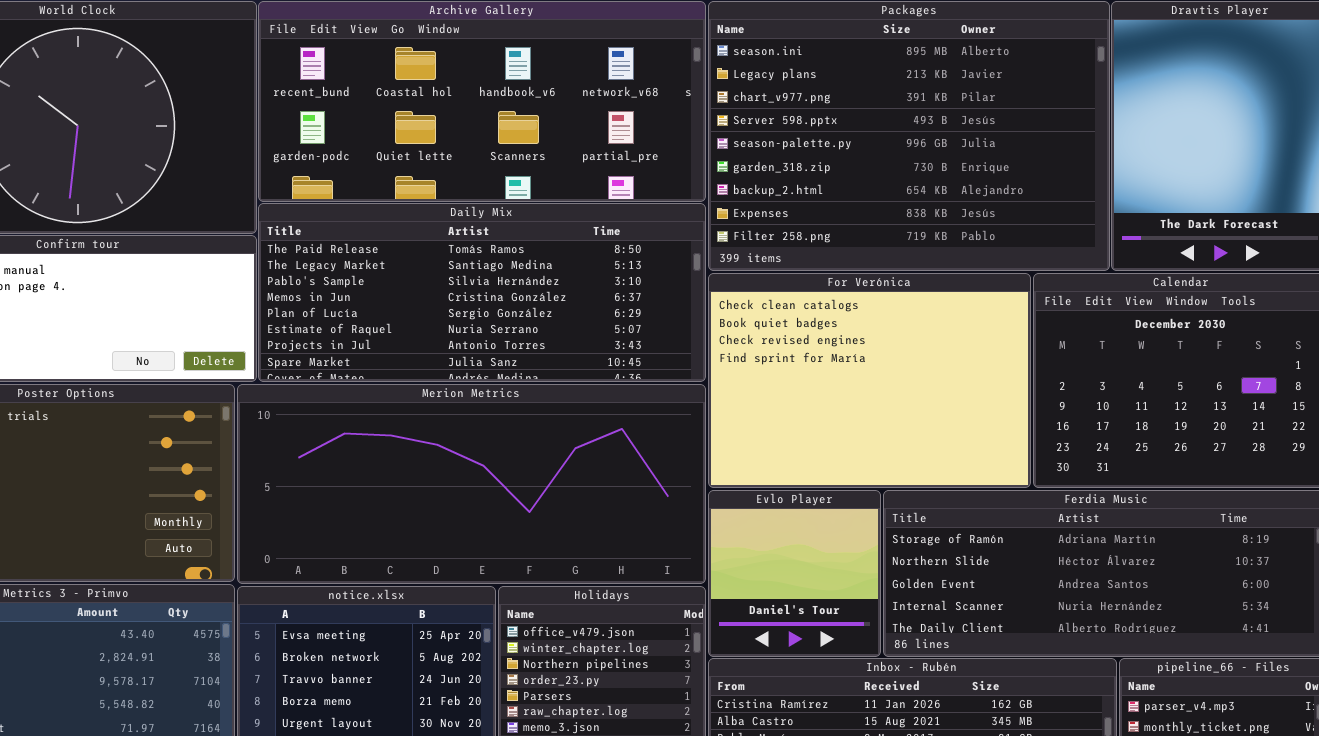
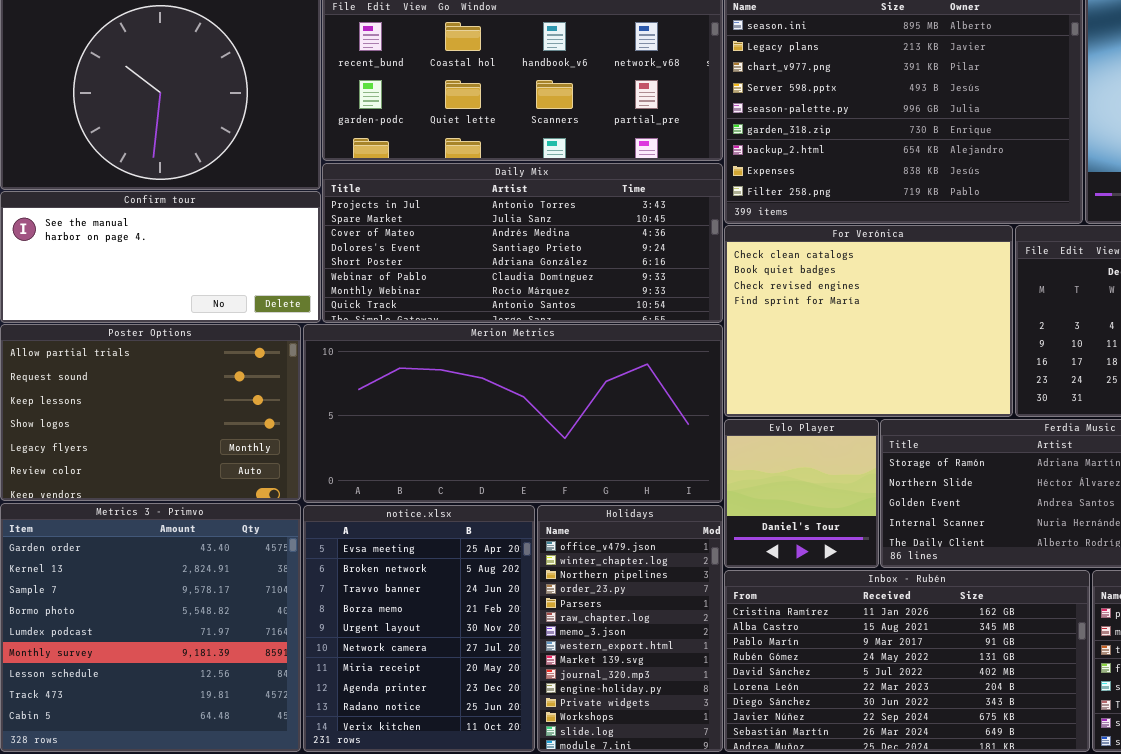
Daily Mix: [258,203,706,382] -> [322,163,723,323], scrolled down 6 rows

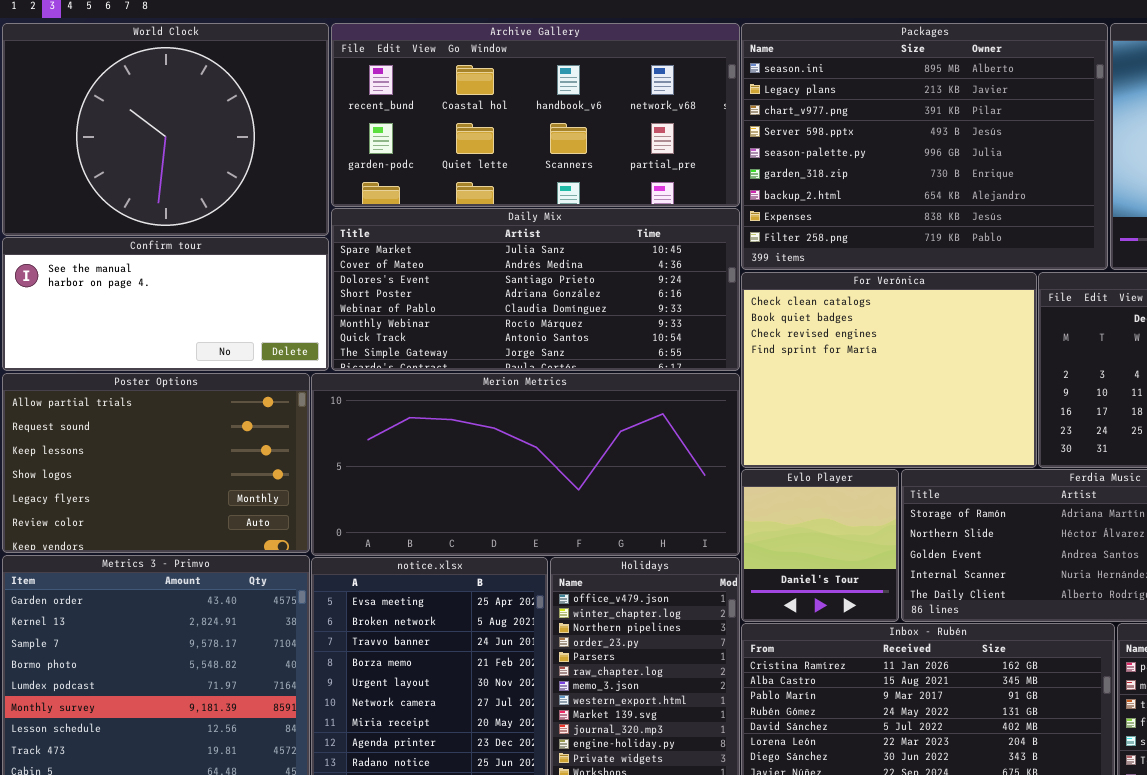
Daily Mix: [322,163,723,323] -> [331,208,740,371], scrolled down 1 row

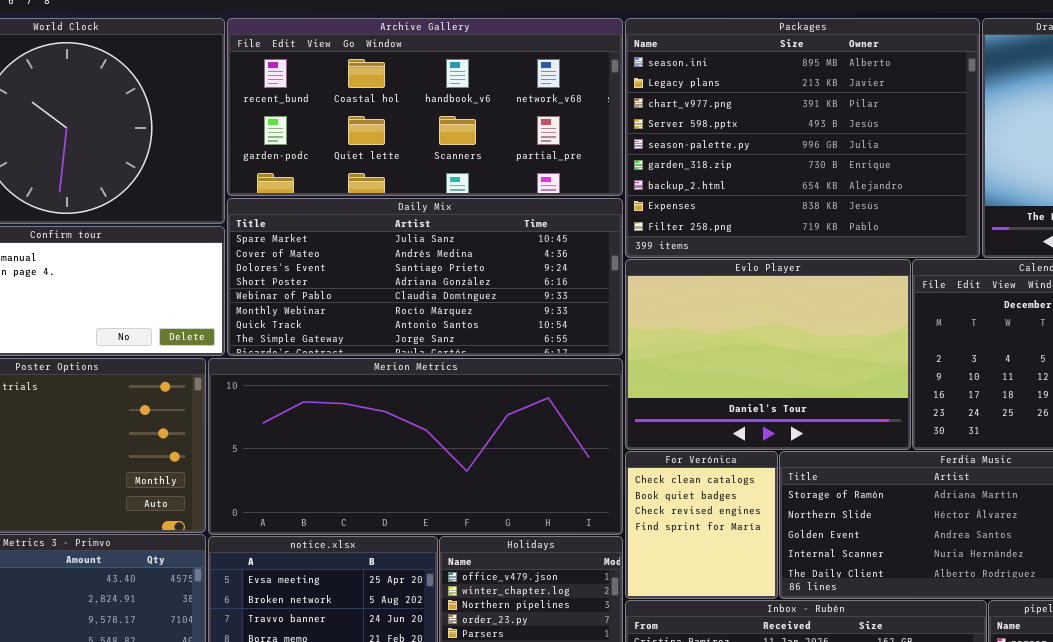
For Verónica: [741,272,1037,468] -> [625,451,778,599], moved, resized
Evlo Player: [741,469,899,622] -> [625,259,911,450], moved, resized

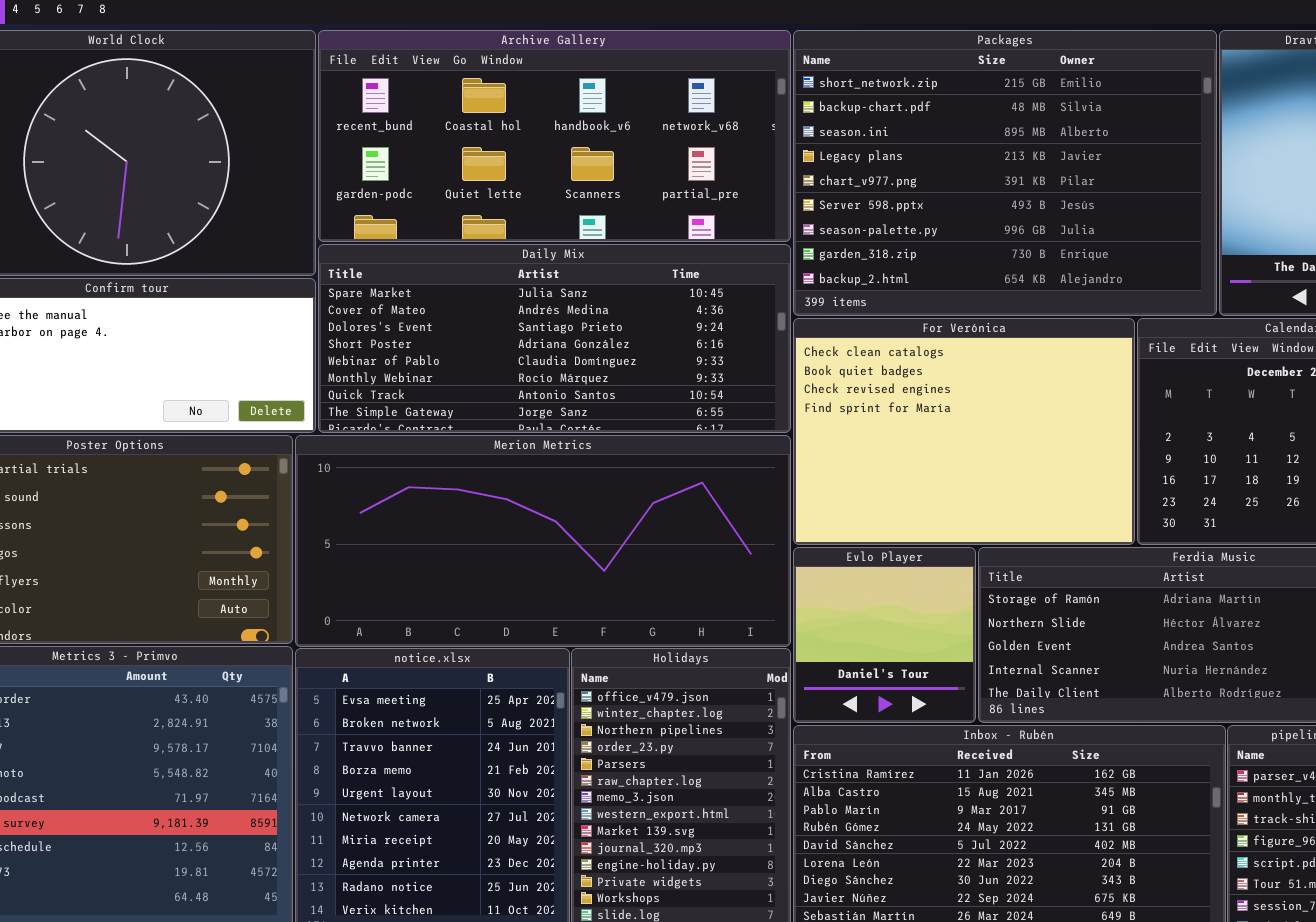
Packages: [625,18,980,258] -> [793,30,1217,316], scrolled up 2 rows
Evlo Player: [625,259,911,450] -> [793,547,976,723], moved, resized
For Verónica: [625,451,778,599] -> [793,318,1135,545], moved, resized

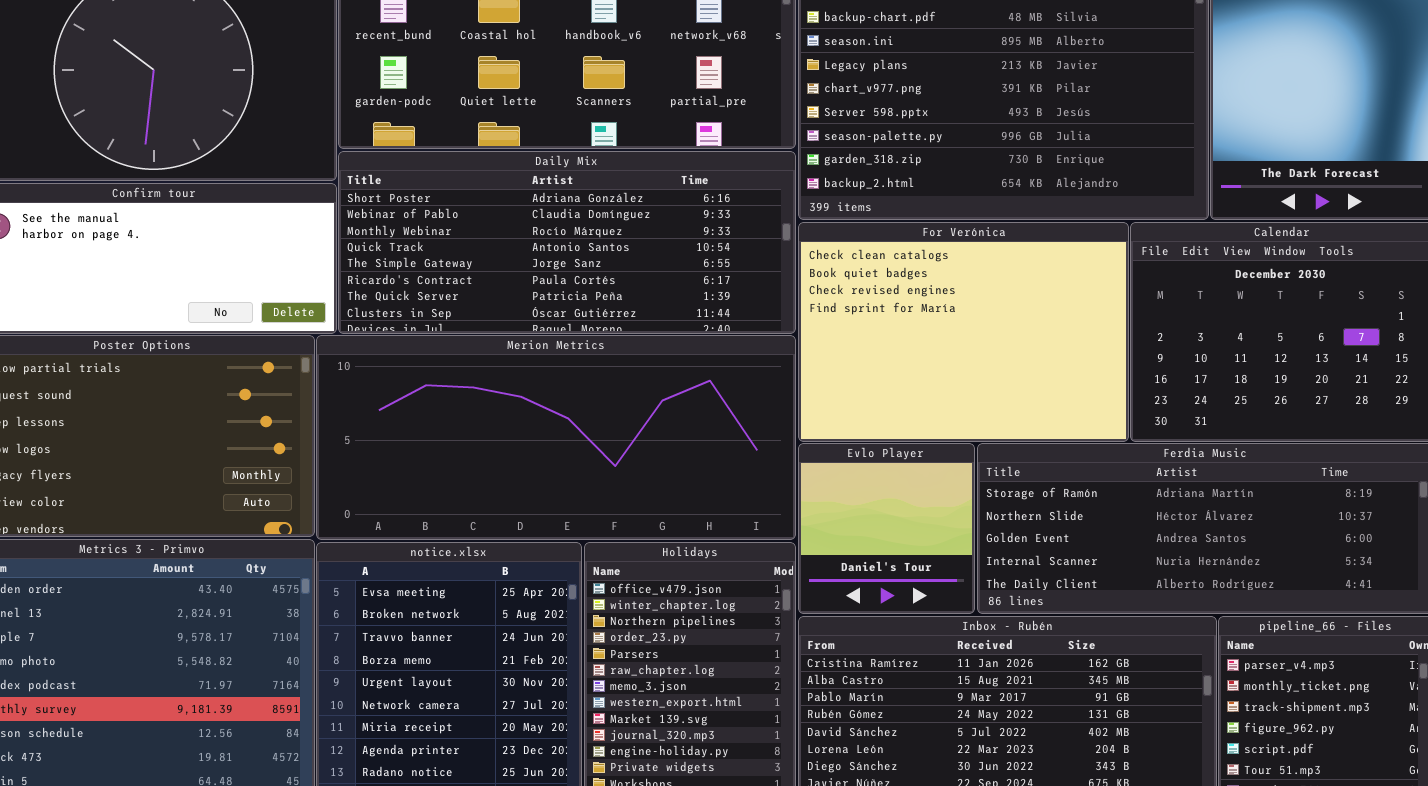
Daily Mix: [318,244,791,433] -> [338,151,796,334], scrolled down 3 rows

